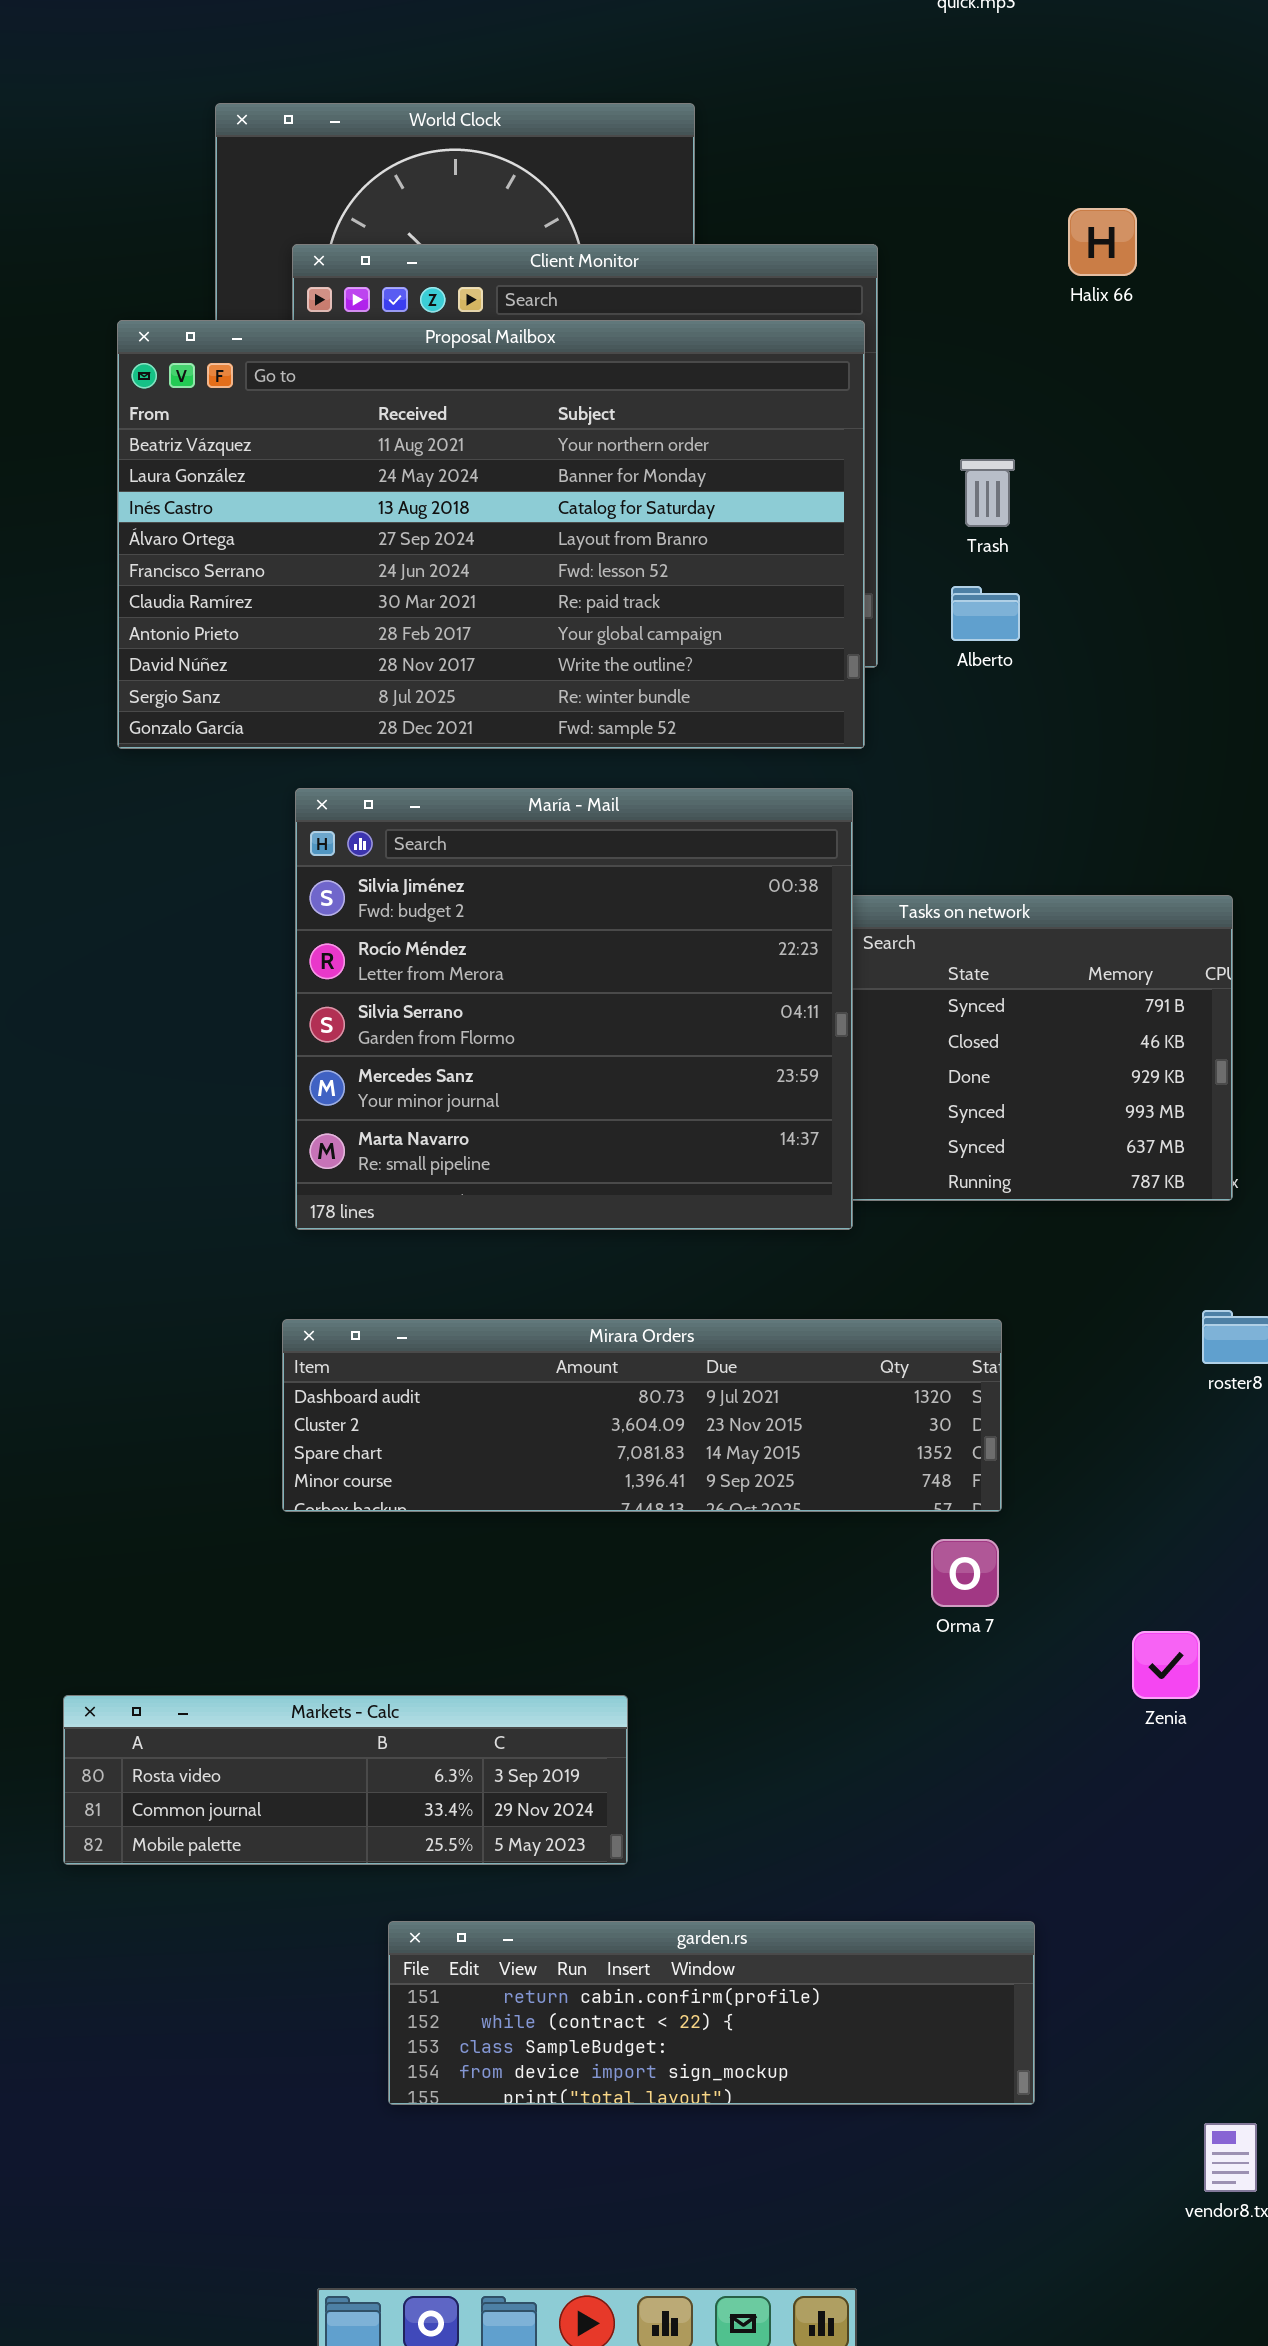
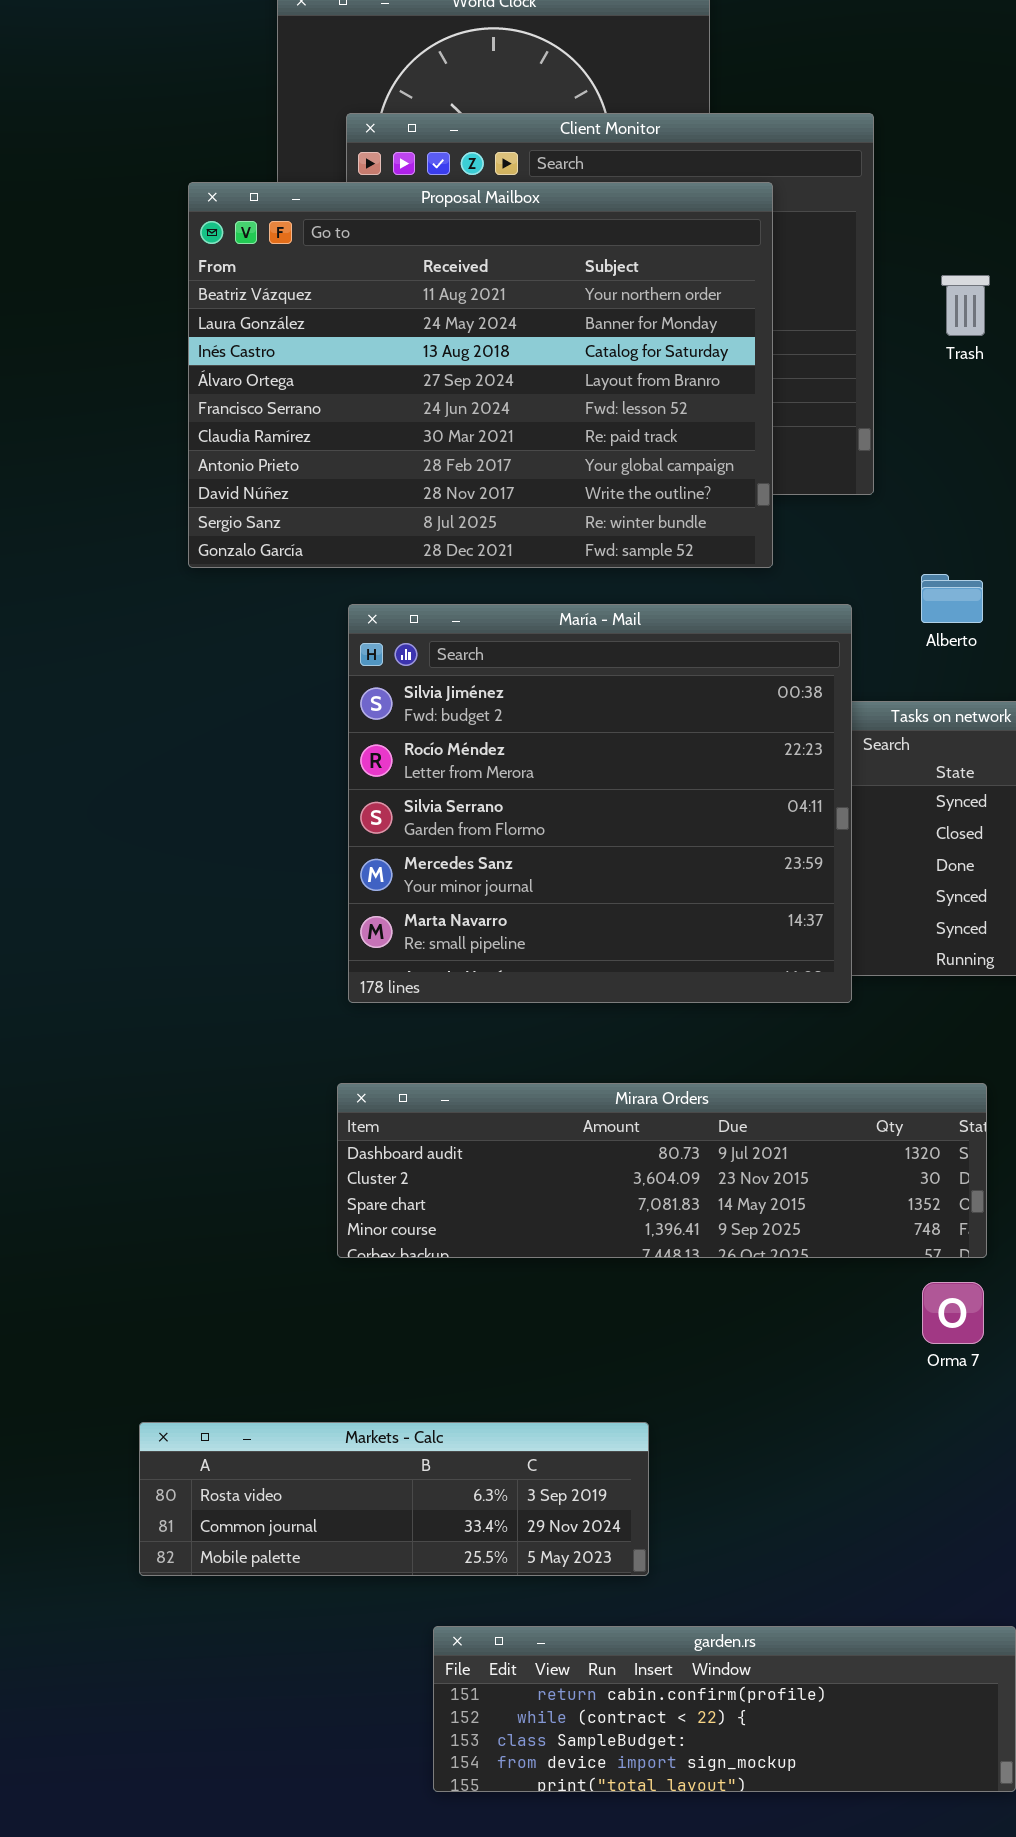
Proposal Mailbox: [117,320,865,749] -> [188,182,773,568], resized
Trash: [960,459,1015,527] -> [941,275,990,336], moved
Alberto: [951,586,1020,641] -> [921,574,983,623], moved

